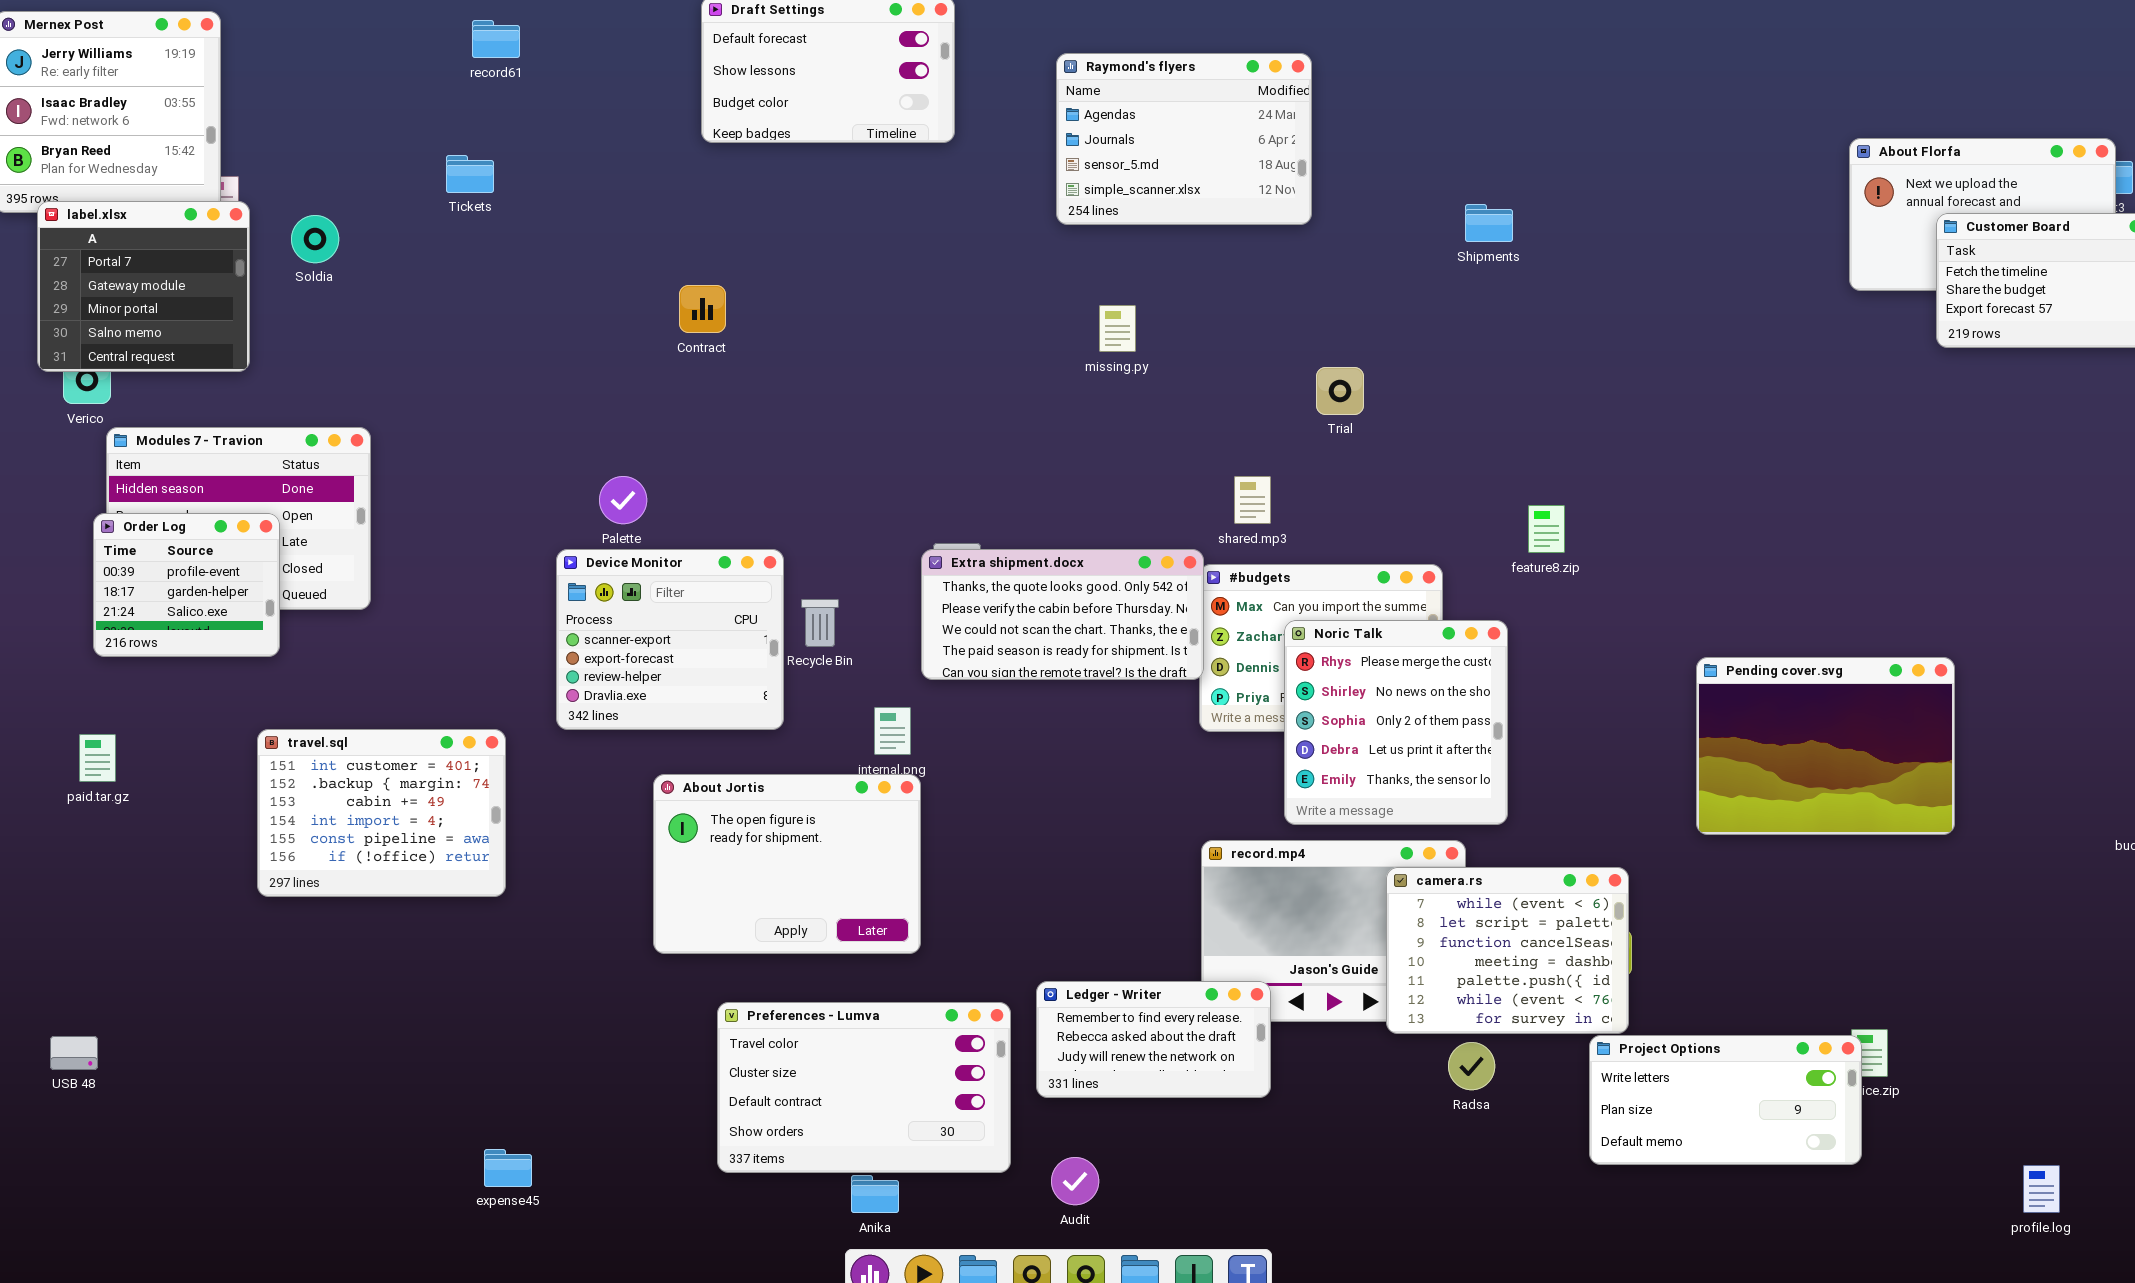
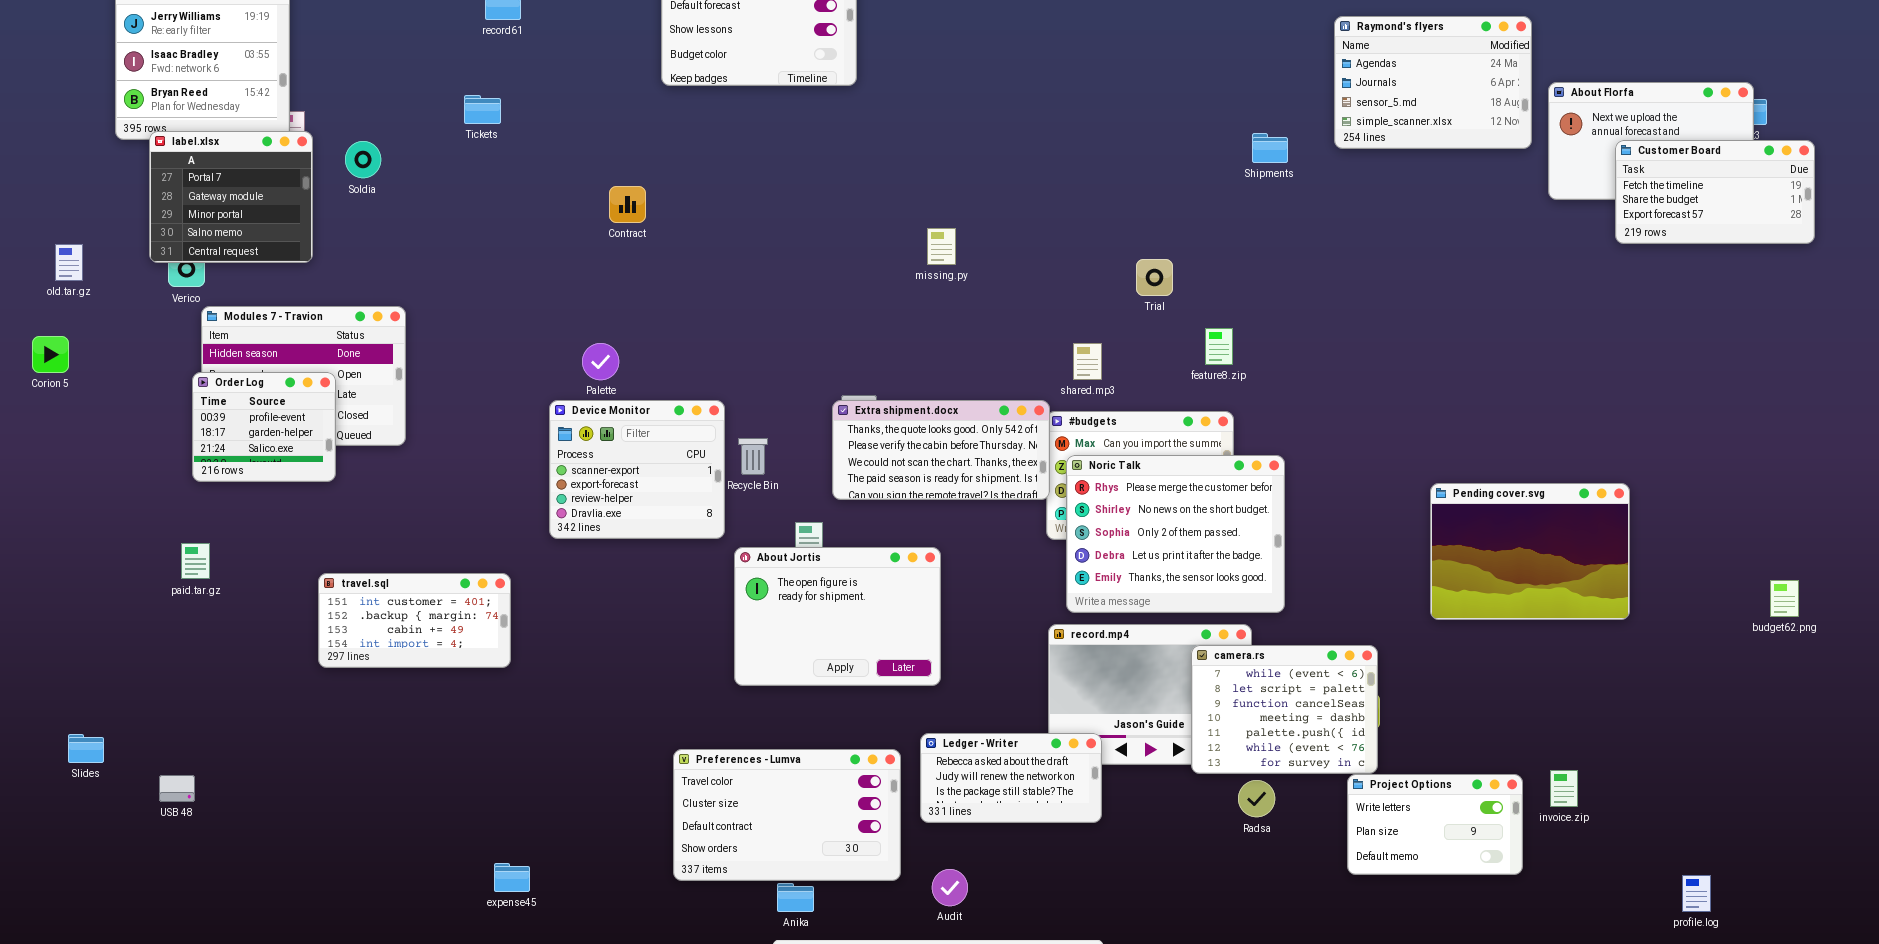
Raymond's flyers: [1056,53,1312,225] -> [1334,16,1532,149], moved
Contract: [679,285,726,333] -> [609,186,646,223], moved
missing.py: [1099,305,1136,352] -> [927,228,956,265], moved
feature8.zip: [1528,505,1565,553] -> [1205,328,1233,365], moved
Noric Talk: [1284,620,1508,825] -> [1066,455,1285,613], resized
travel.sql: [257,729,506,897] -> [318,573,511,668], resized
About Jortis: [653,774,921,954] -> [734,547,941,686], moved
Ledger - Writer: [1036,981,1271,1098] -> [920,733,1102,823], scrolled down 1 row
Project Options: [1589,1035,1862,1165] -> [1347,774,1523,875], resized

